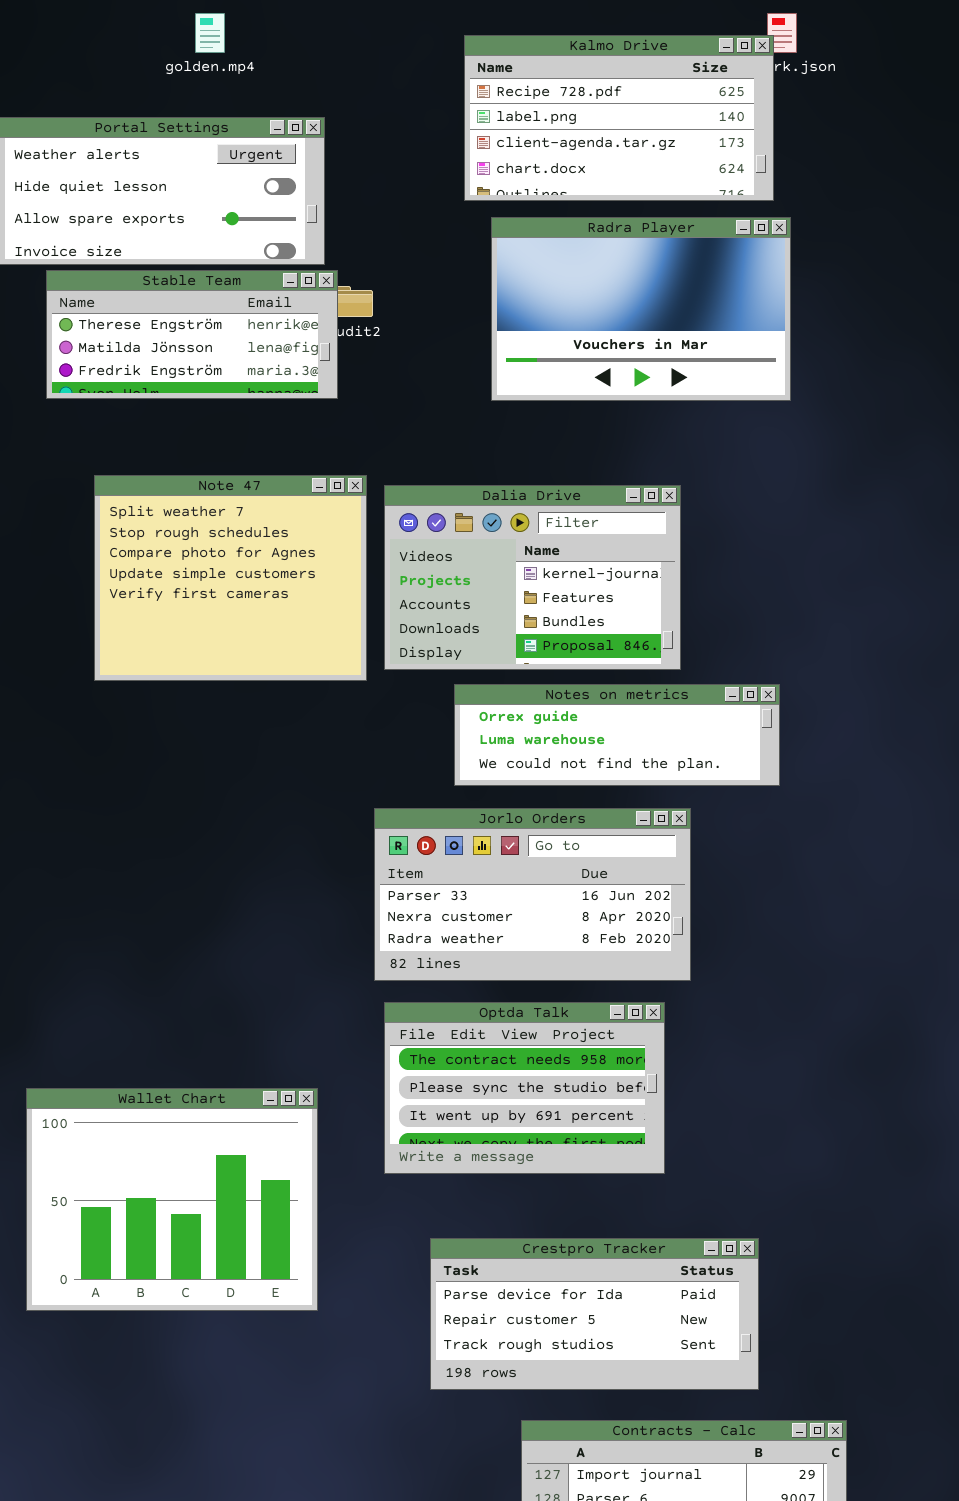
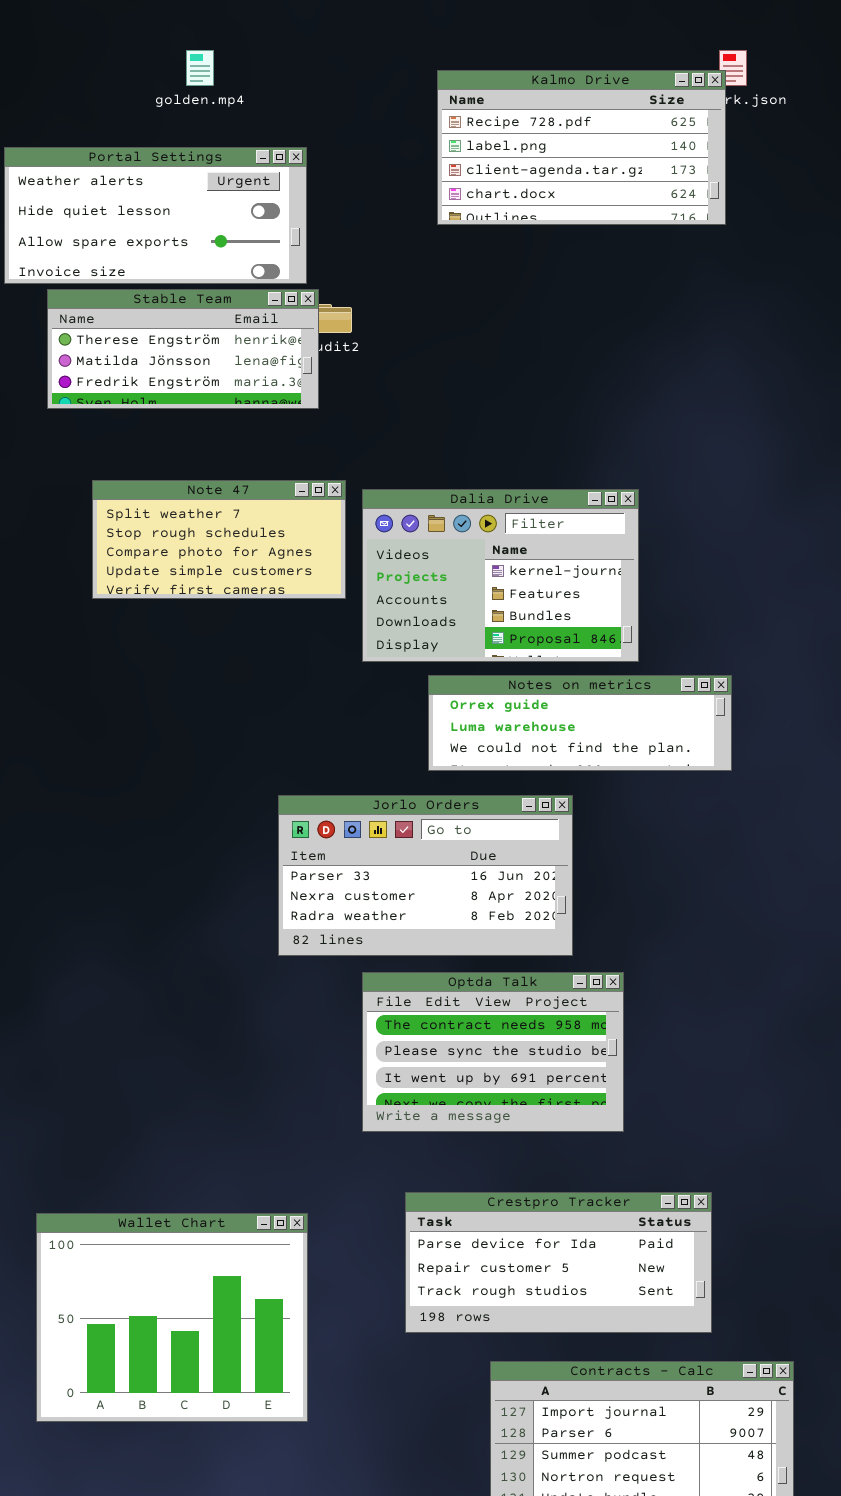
Radra Player: [491,217,791,401] -> none, closed
Note 47: [94,475,367,681] -> [92,480,346,599], resized
Jorlo Orders: [374,808,691,981] -> [278,795,573,956], moved
Wallet Chart: [26,1088,318,1311] -> [36,1213,308,1422], moved

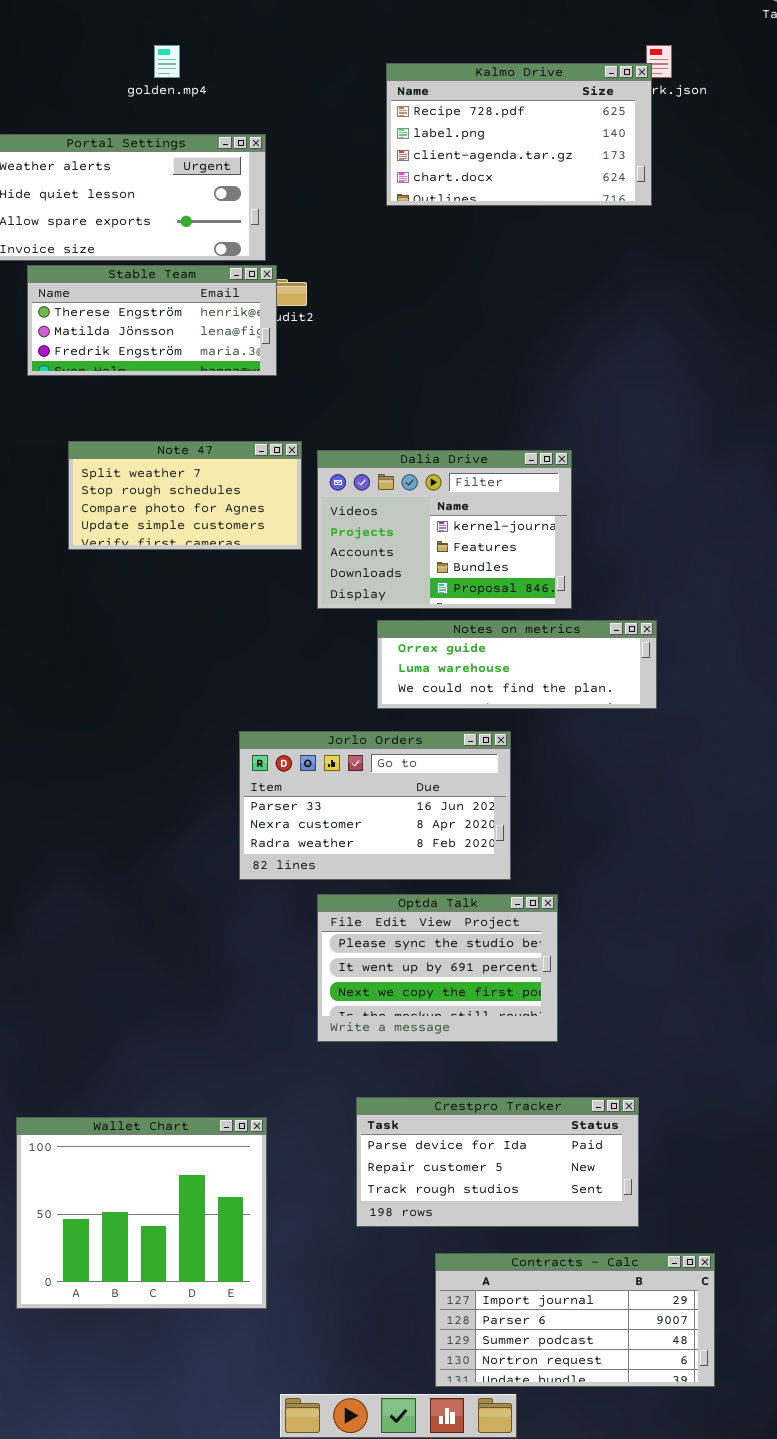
Optda Talk: [362,972,624,1132] -> [317,894,558,1042], scrolled down 1 row

